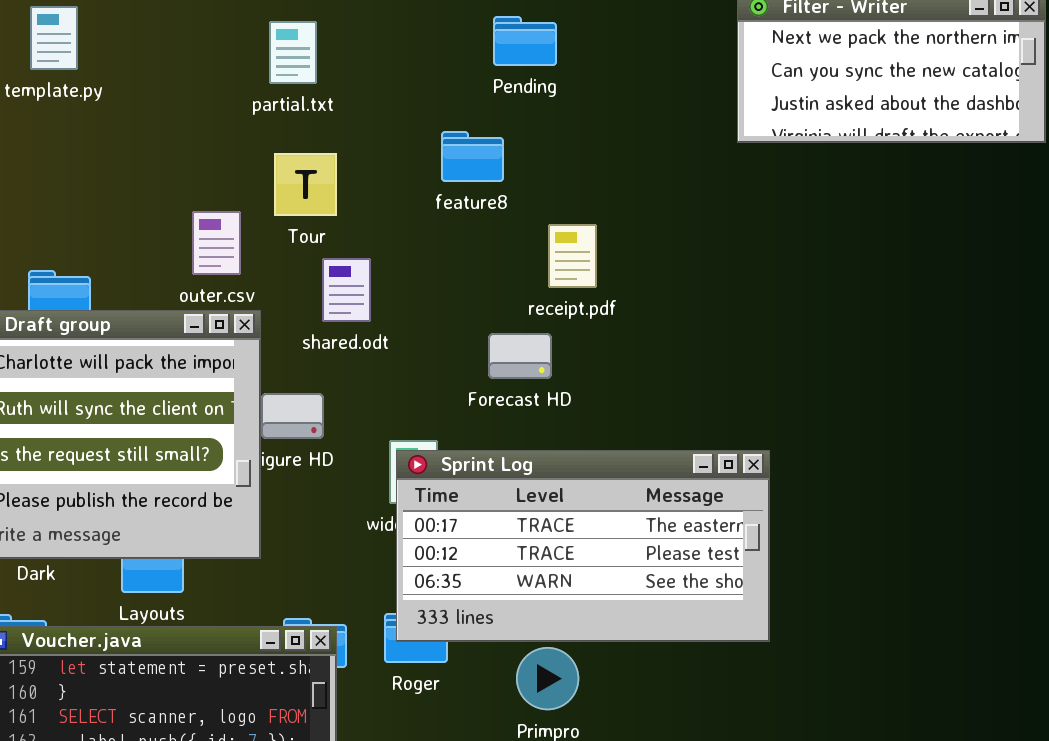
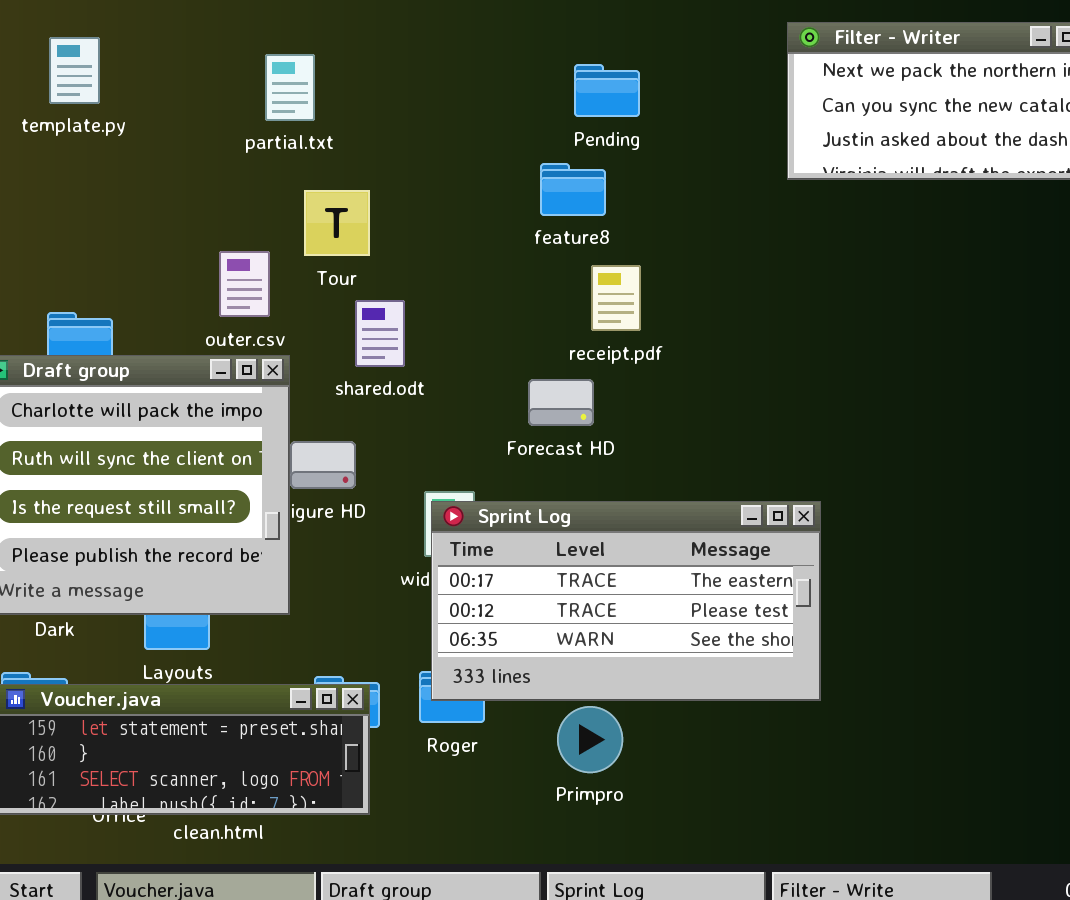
Pending: [493,16,557,66] -> [574,64,640,117], moved
partial.txt: [269,21,317,84] -> [265,54,315,121], moved
feature8: [441,131,504,182] -> [540,163,606,216], moved

